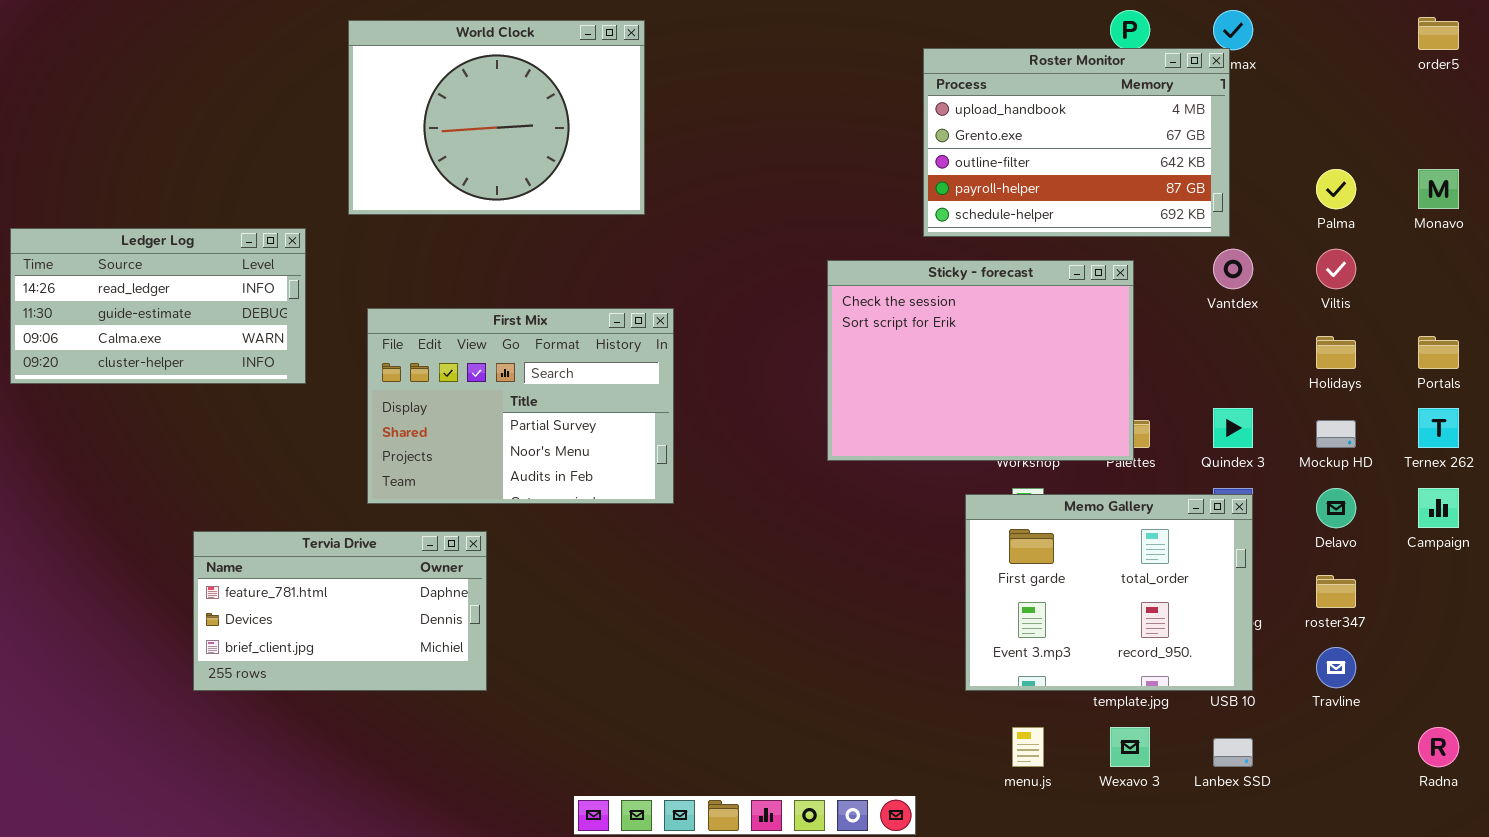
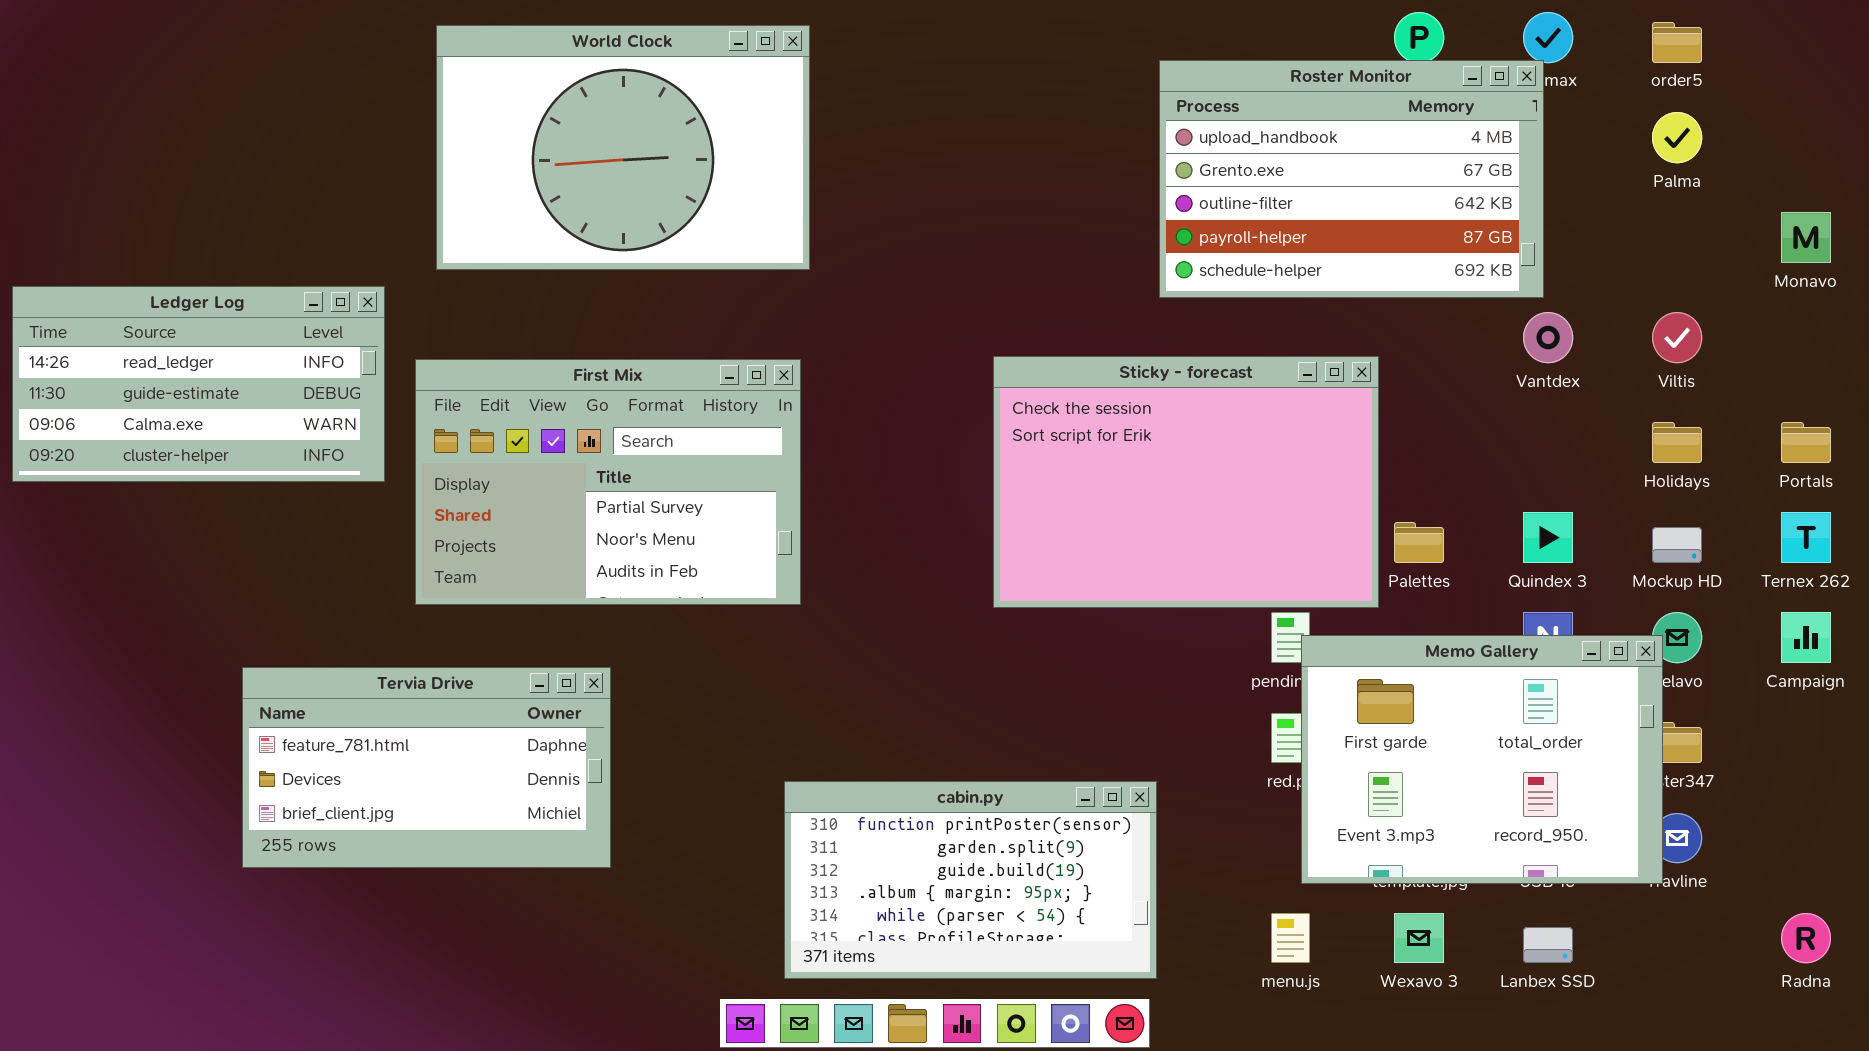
order5: [1418,17,1459,50] -> [1652,22,1702,63], moved
Palma: [1316,169,1356,209] -> [1652,112,1702,163], moved
Sticky - forecast: [827,260,1134,461] -> [993,356,1379,608], moved
First Mix: [367,308,674,504] -> [415,359,801,605], moved
Memo Gallery: [965,494,1253,691] -> [1301,635,1663,884], moved
cabin.py: none -> [784,781,1157,979], opened

